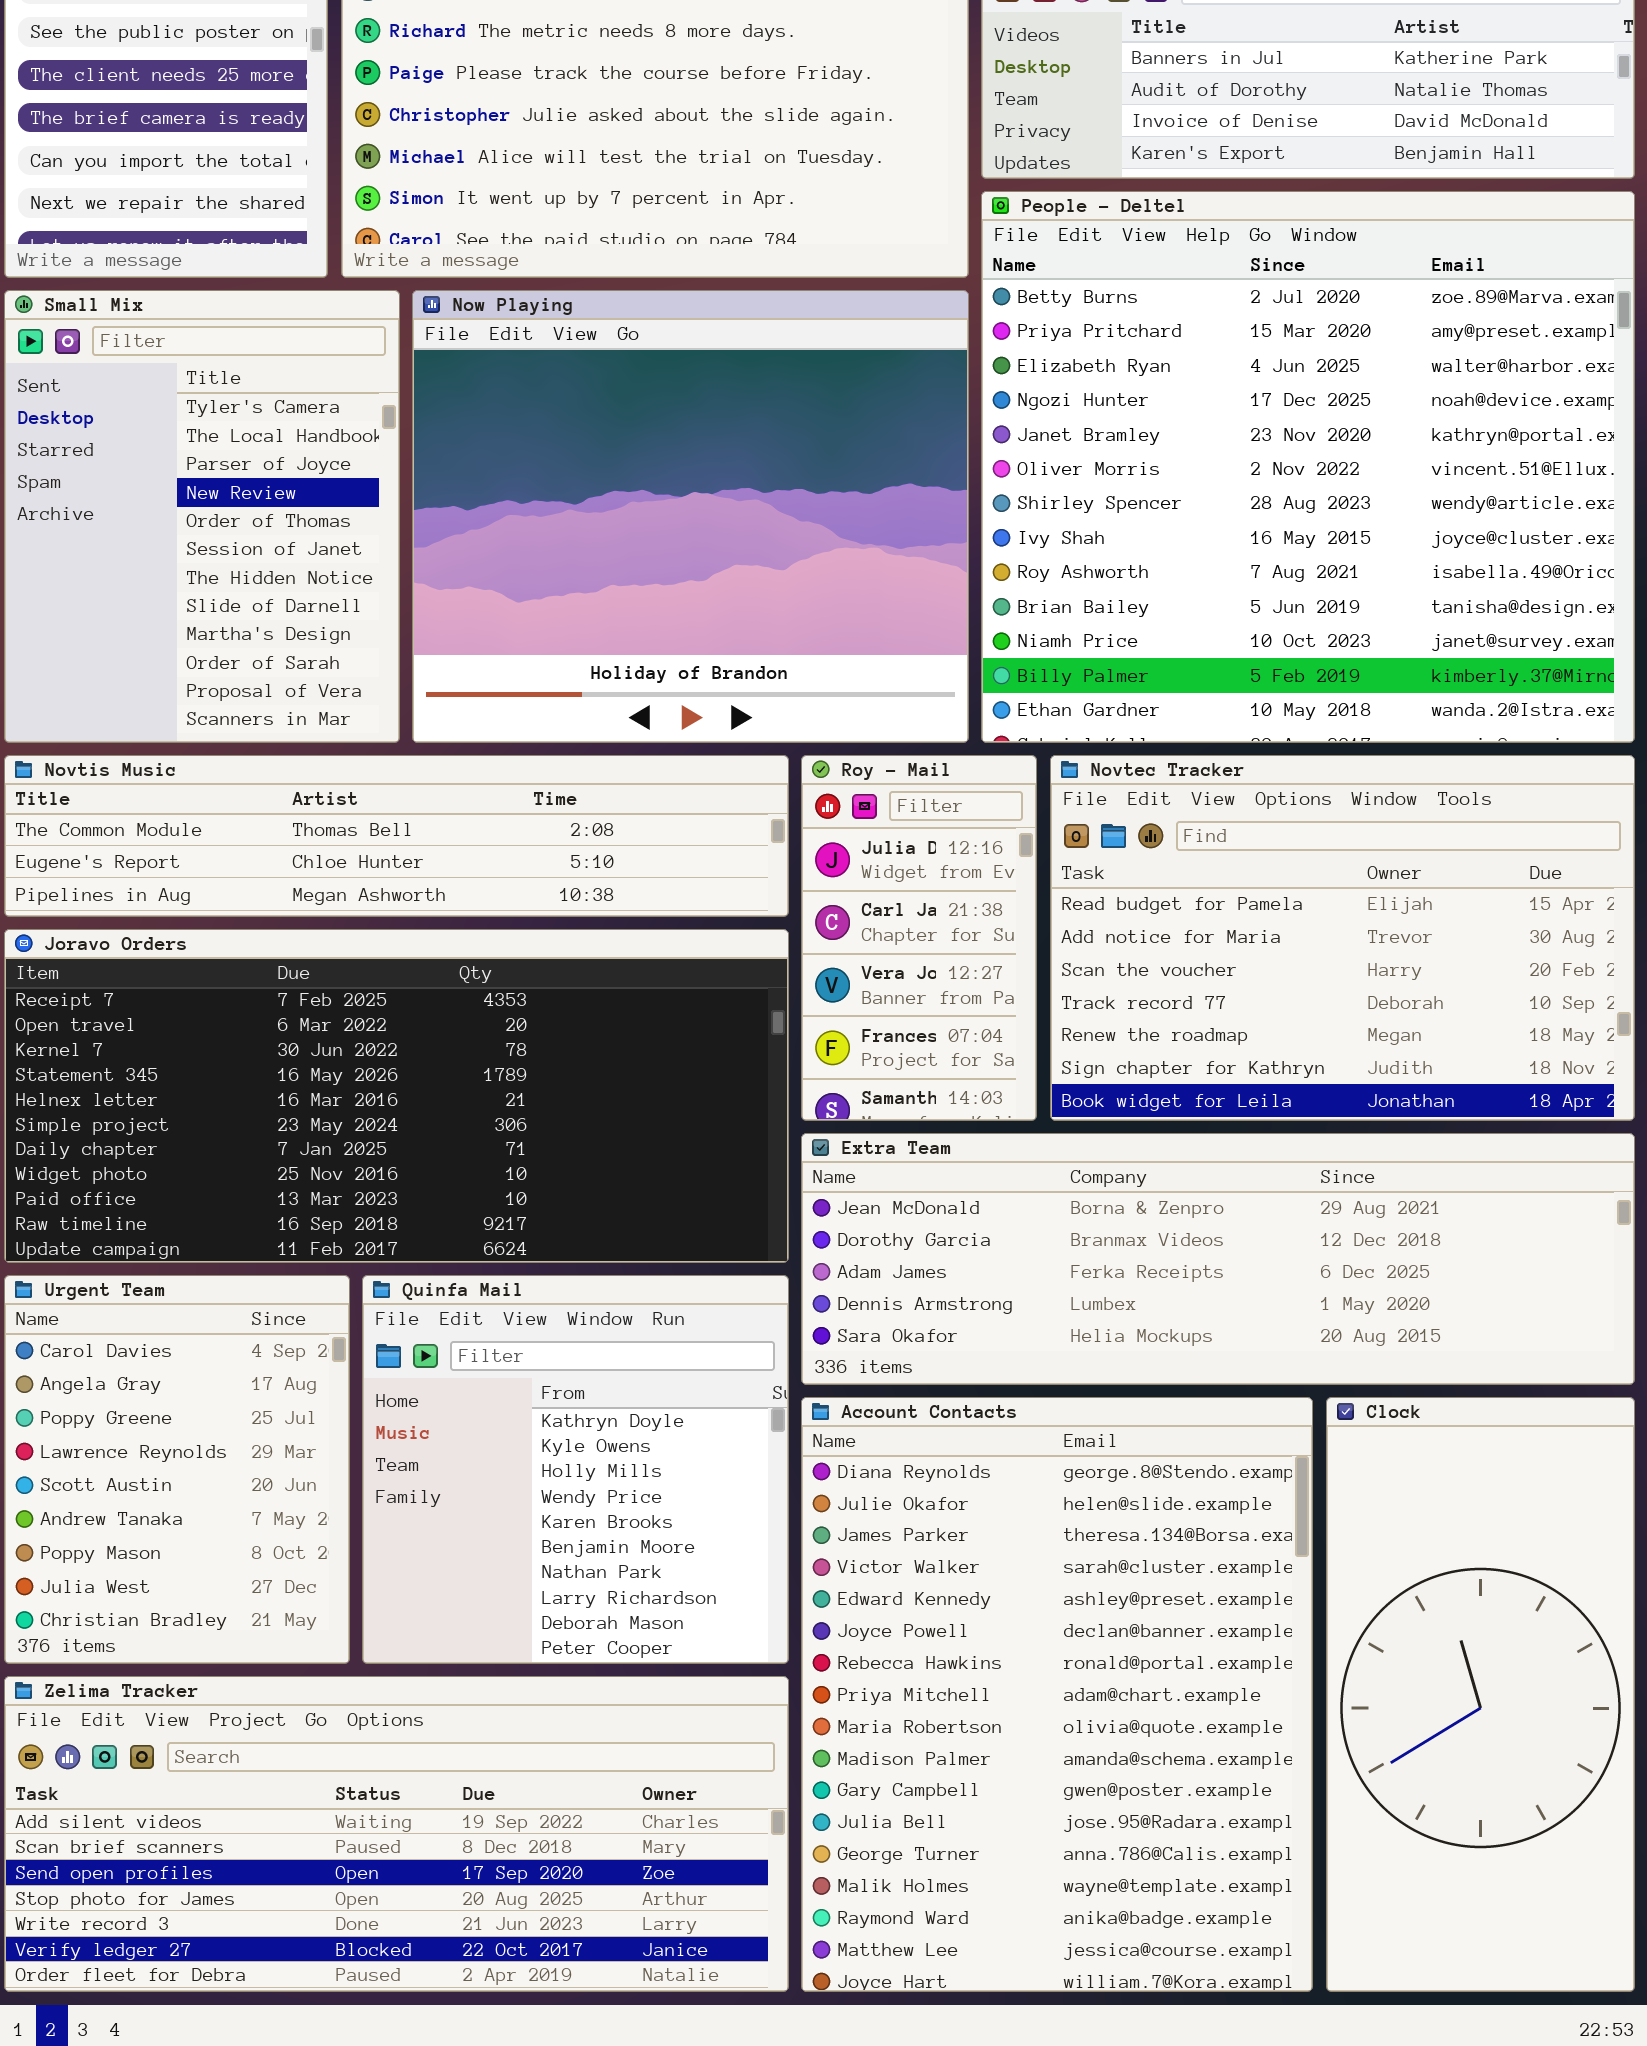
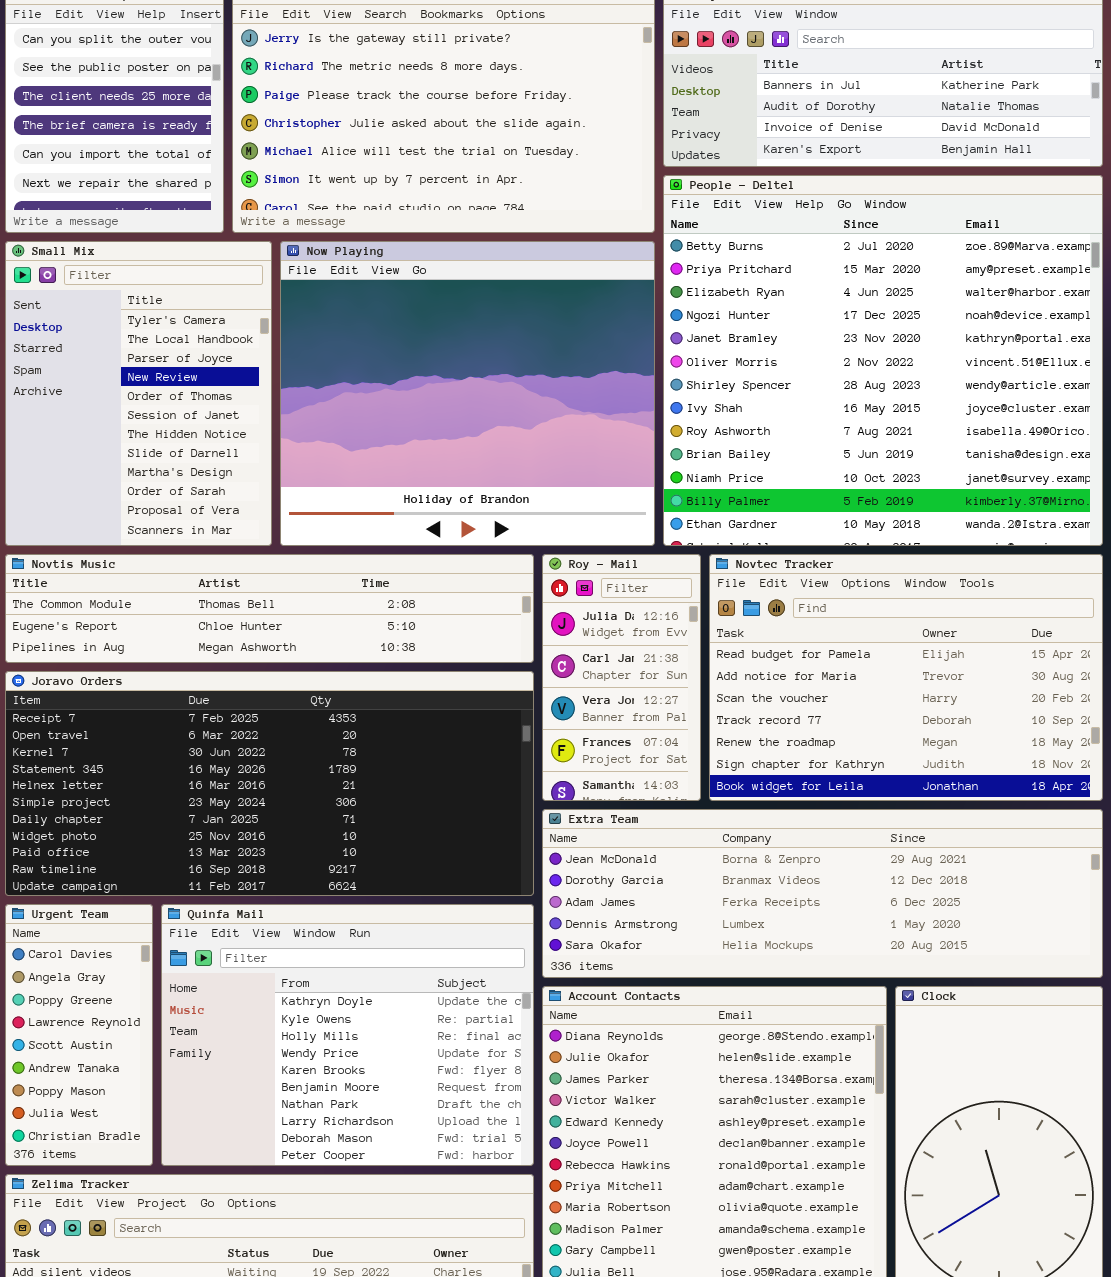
Urgent Team: [4,1275,350,1664] -> [5,904,153,1166], resized
Quinfa Mail: [362,1275,789,1664] -> [161,904,534,1166], resized

